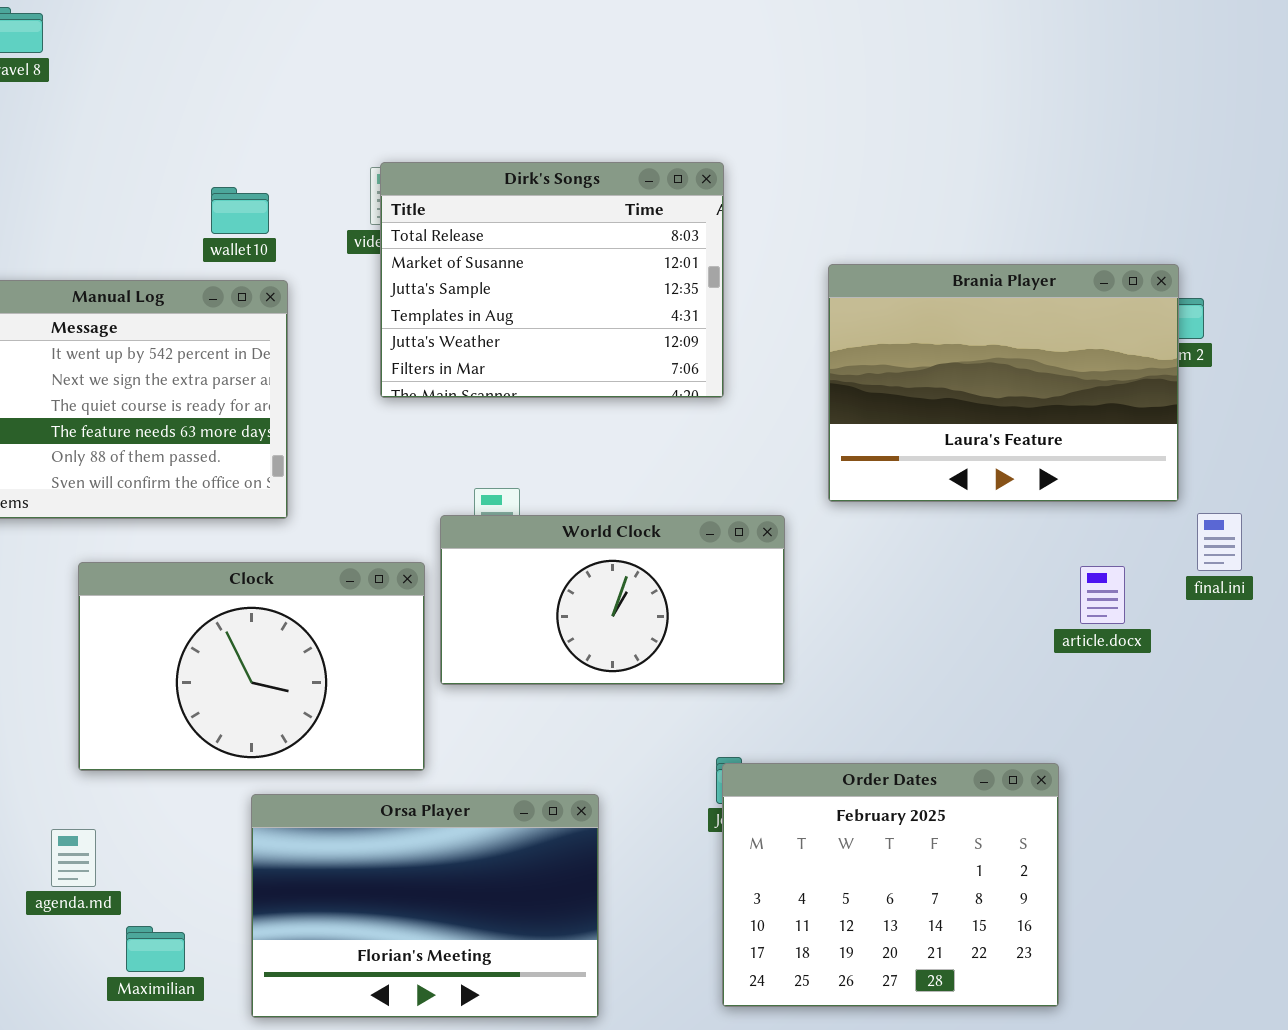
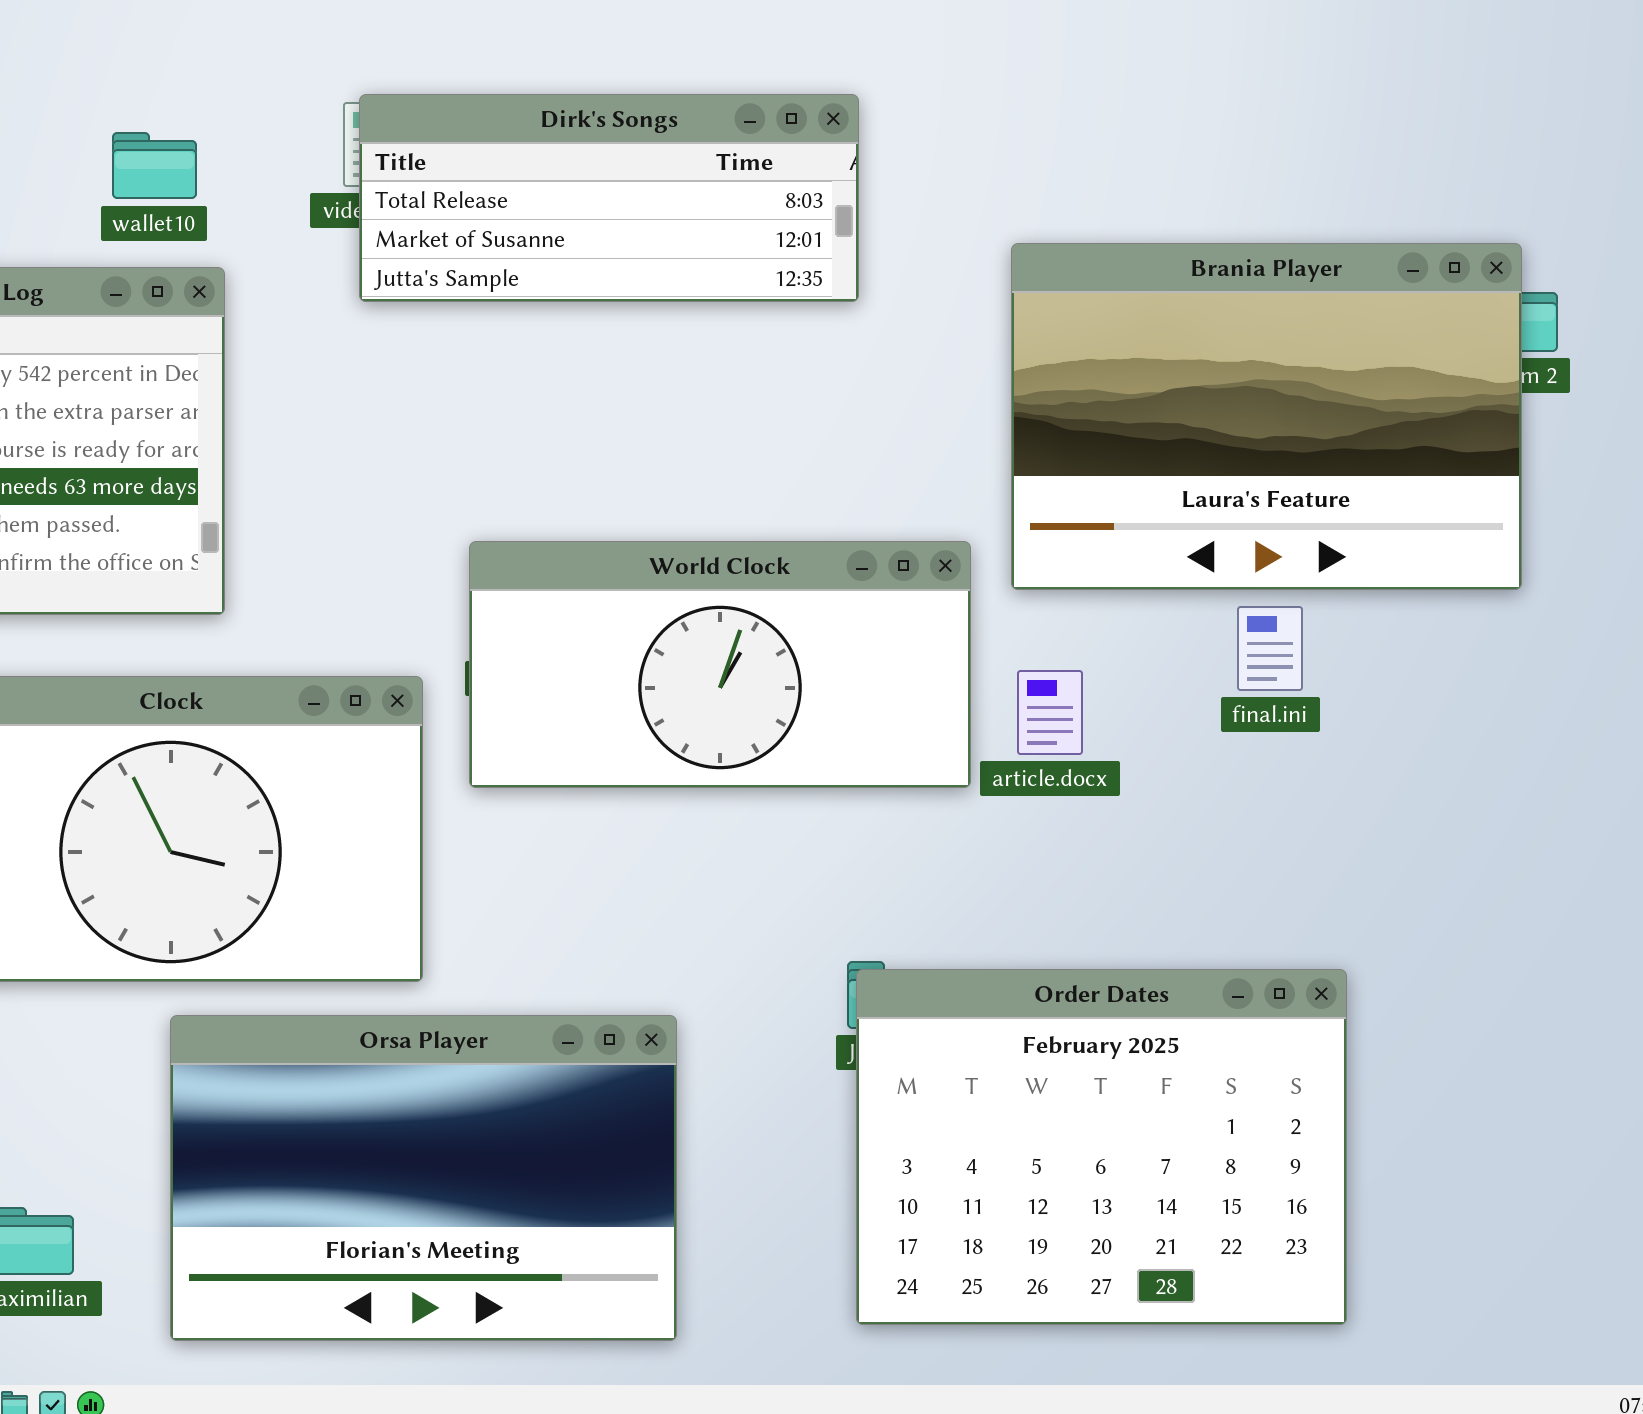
Dirk's Songs: [380,162,724,398] -> [359,94,859,302], resized
final.ini: [1197,513,1242,571] -> [1237,606,1303,691], moved
World Clock: [440,515,785,685] -> [469,541,971,788], moved
article.docx: [1080,566,1125,624] -> [1017,670,1083,755], moved

